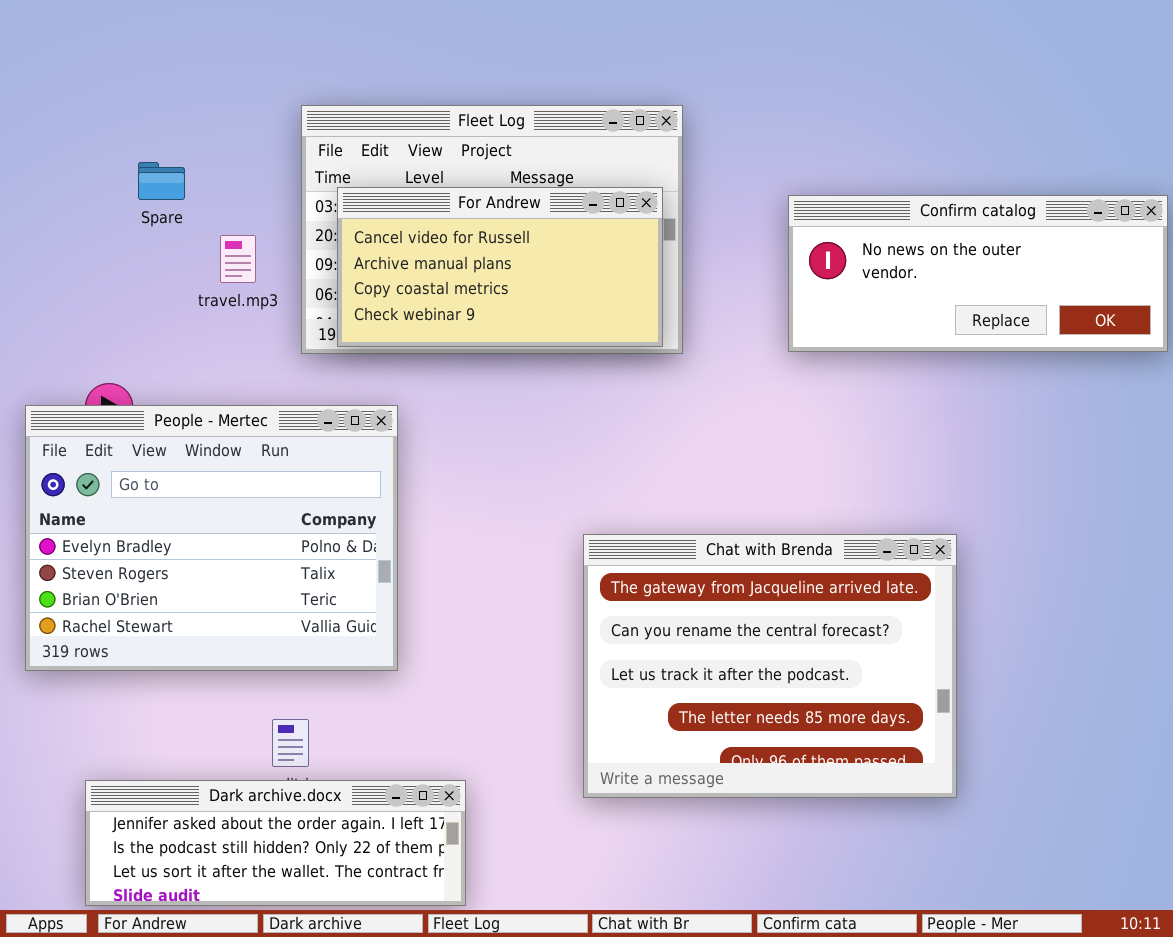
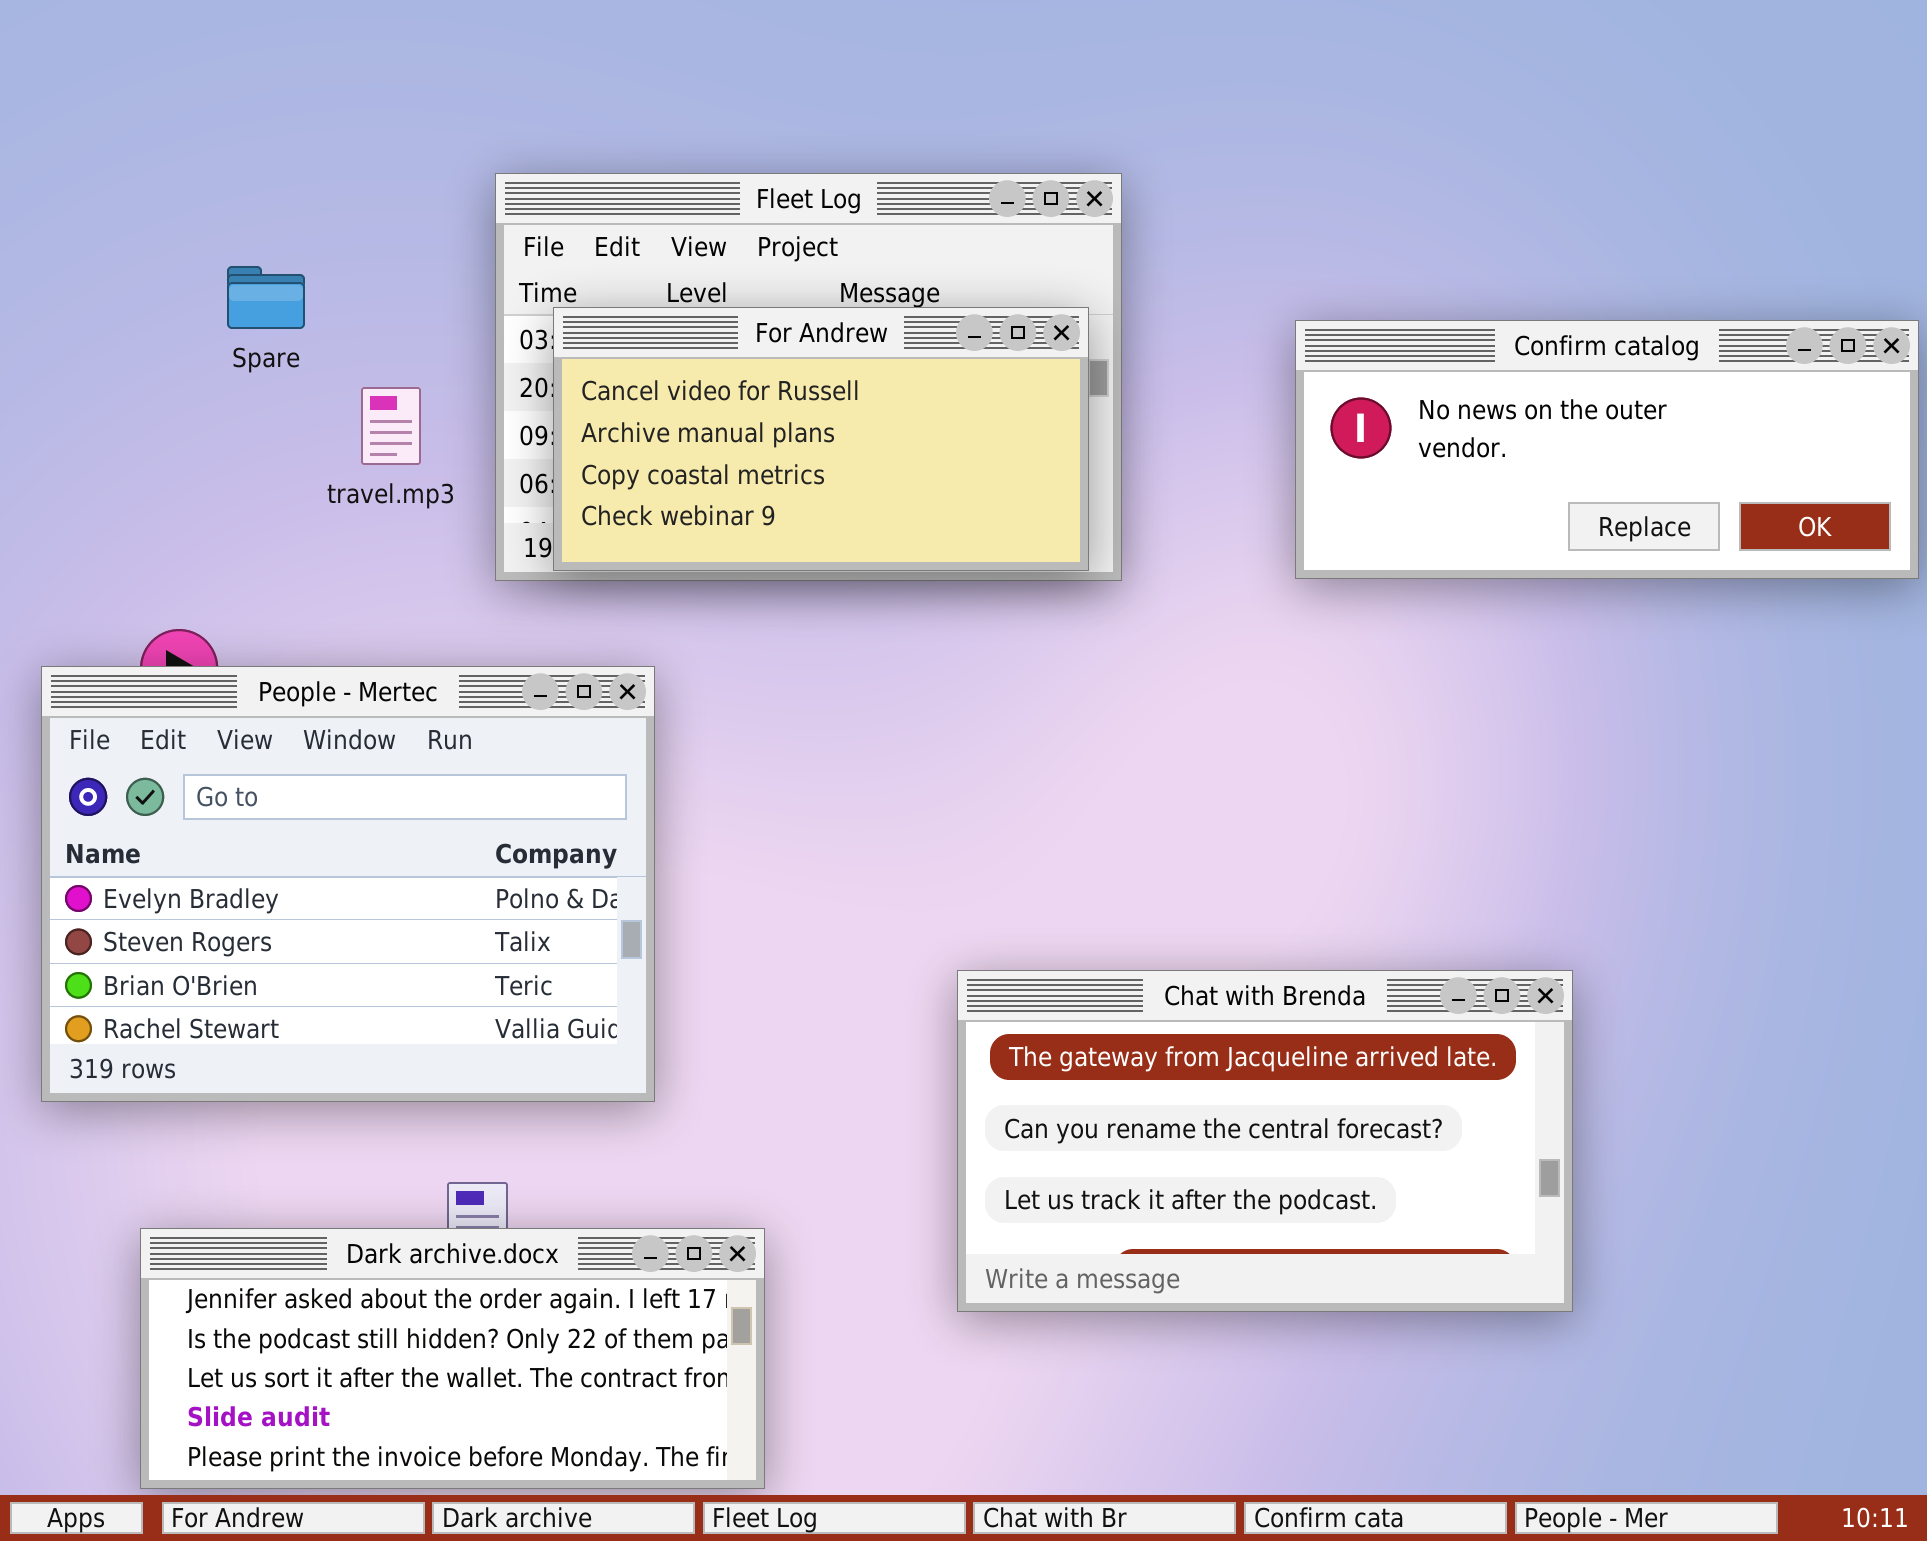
Chat with Brenda: [583,534,957,798] -> [957,970,1573,1312], resized
Dark archive.docx: [85,780,466,906] -> [140,1228,765,1489], resized

